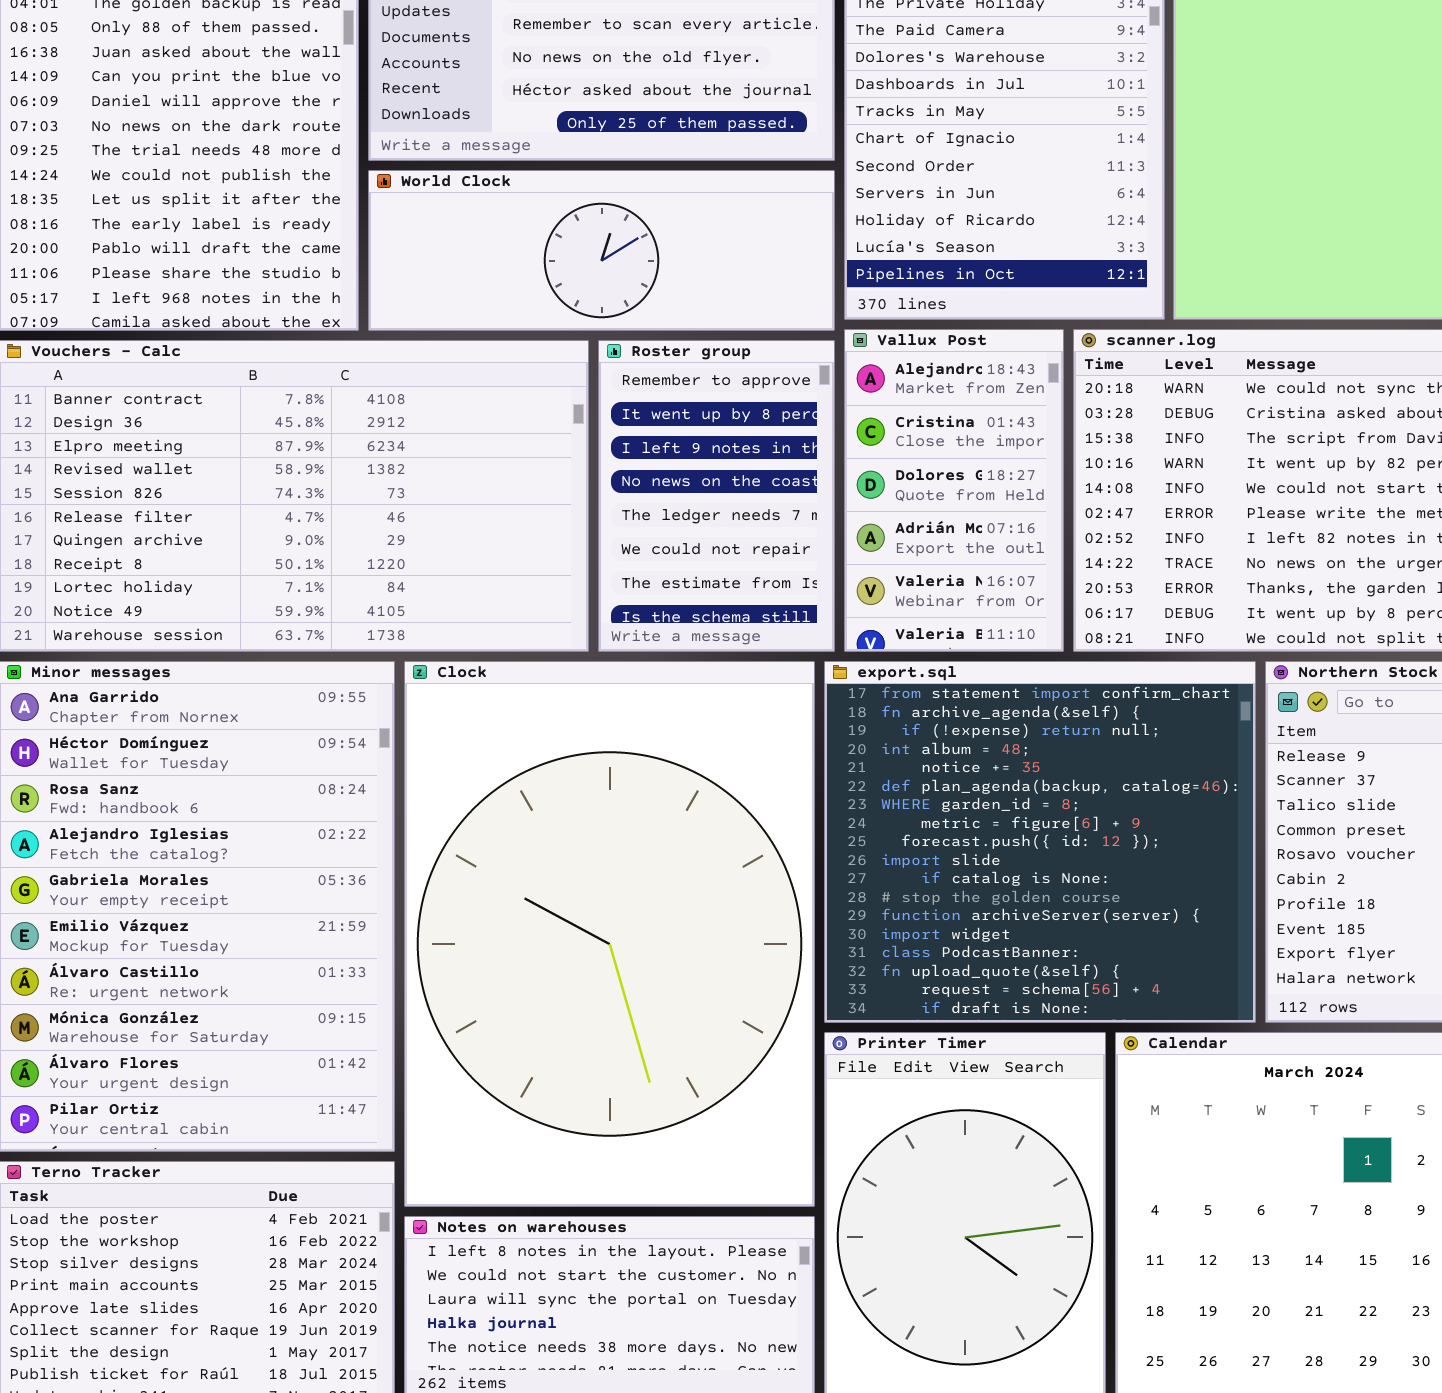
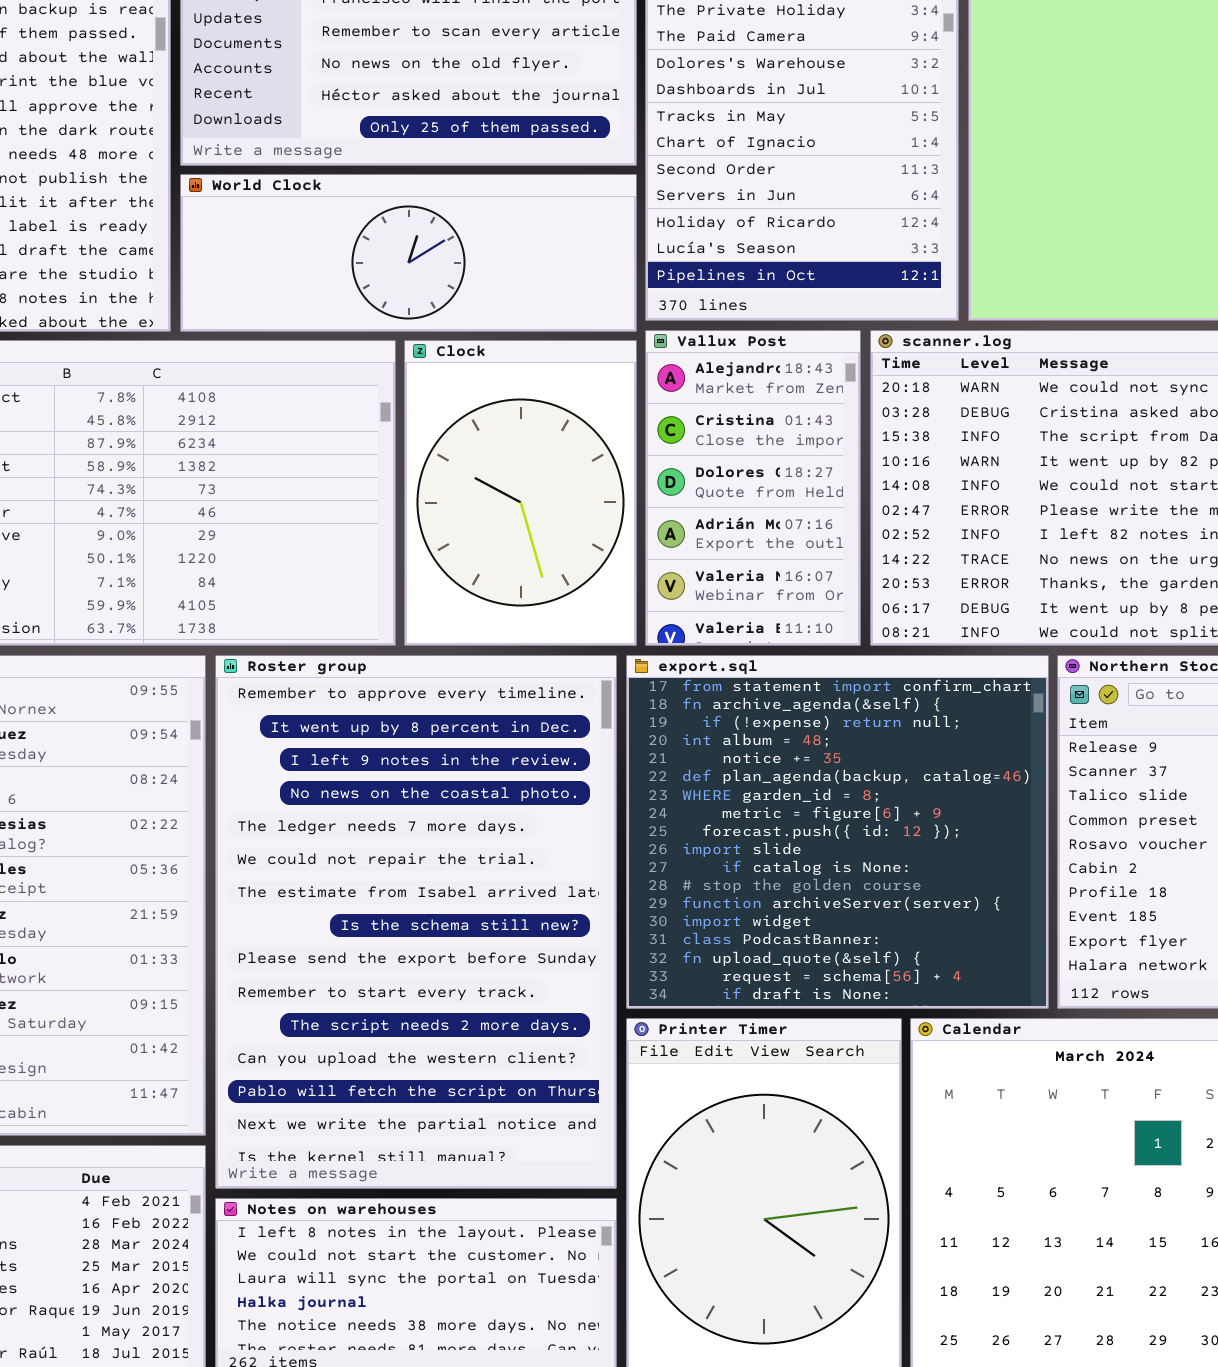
Roster group: [598,340,835,652] -> [215,655,617,1189], moved, resized
Clock: [404,661,815,1207] -> [404,340,637,646], moved, resized

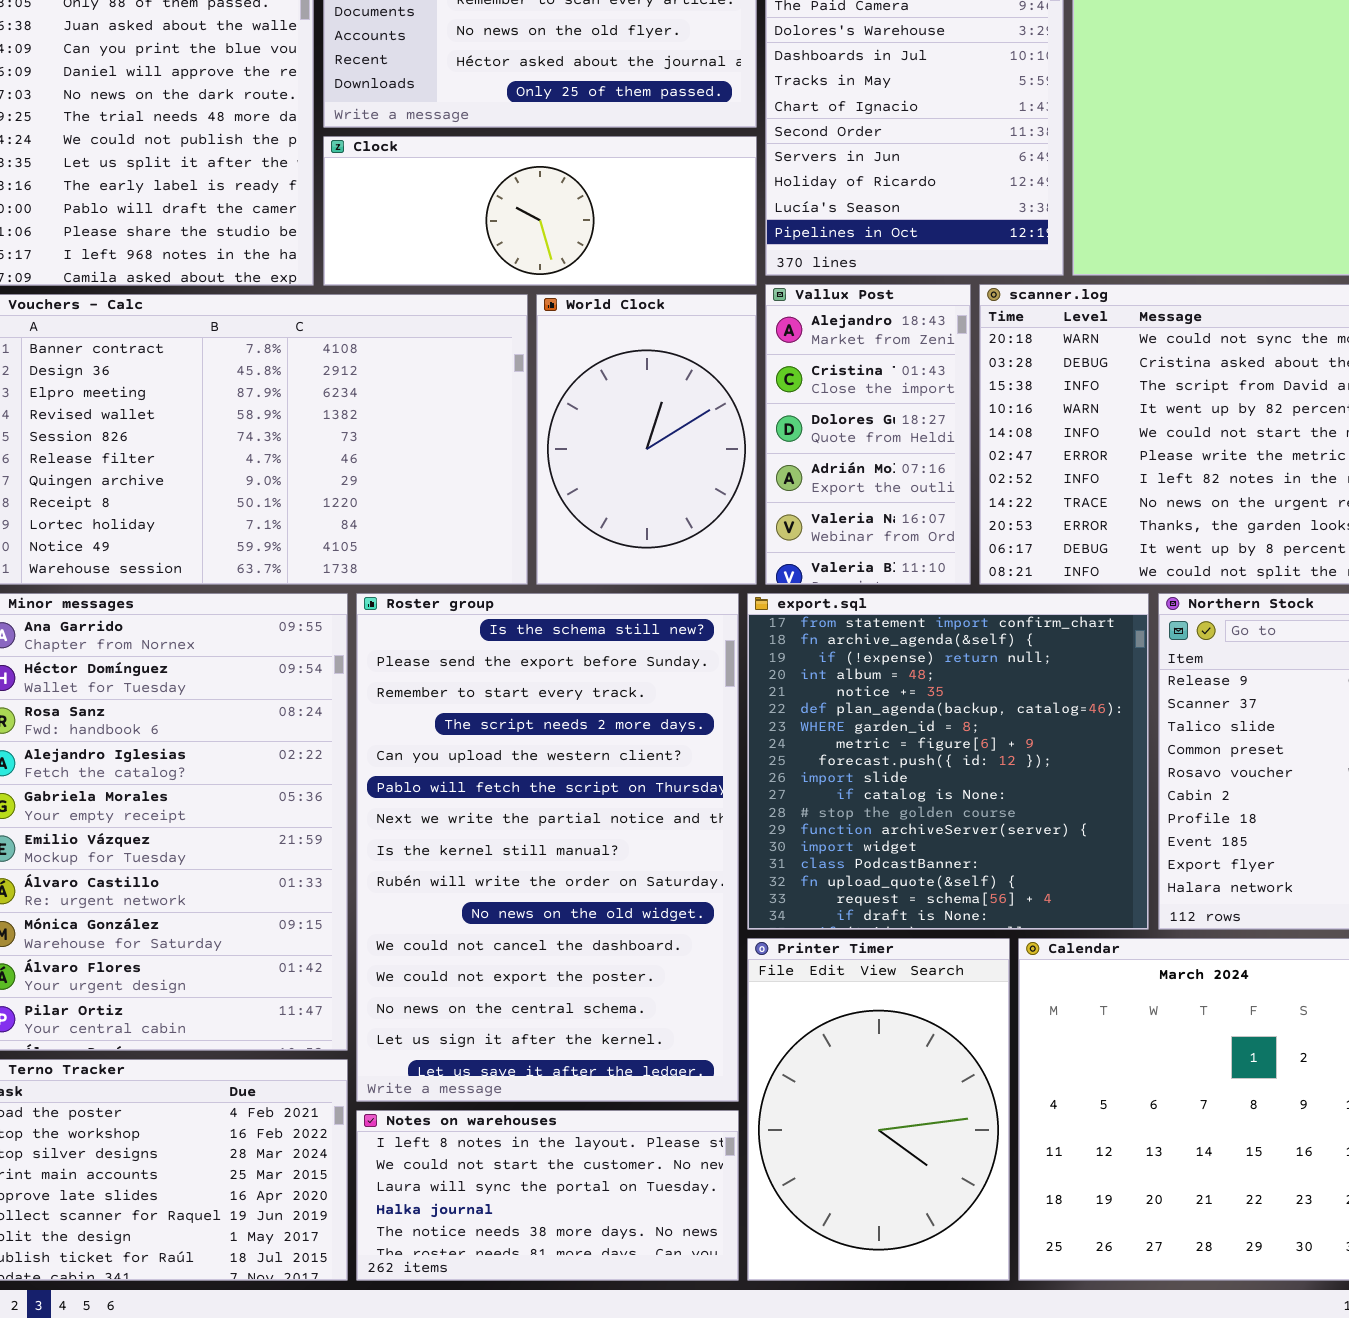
World Clock: [180,174,637,332] -> [536,294,757,585], moved, resized
Clock: [404,340,637,646] -> [323,136,757,286], moved, resized
Roster group: [215,655,617,1189] -> [356,593,739,1102], scrolled down 7 rows

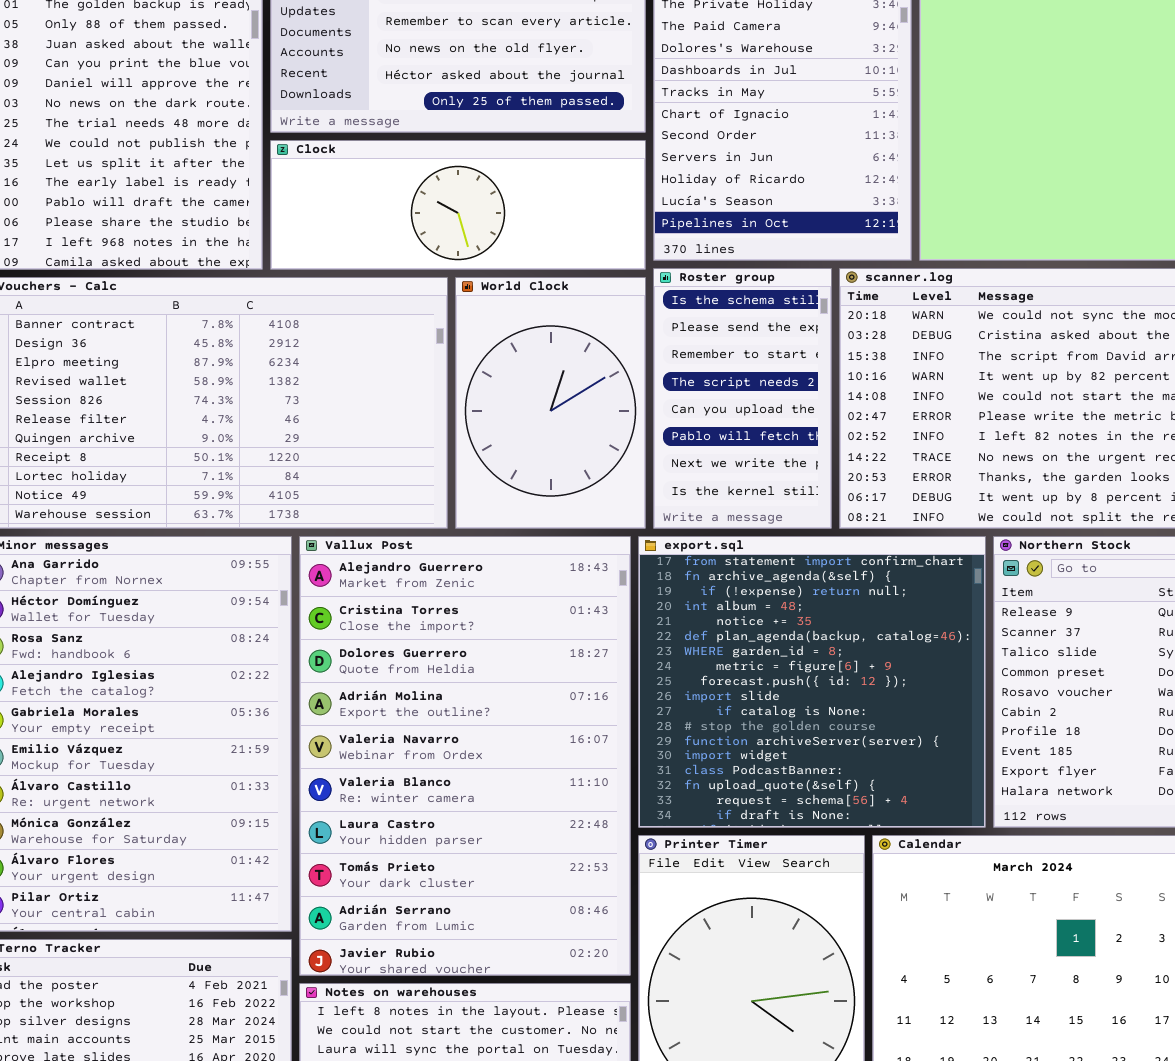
Vallux Post: [765,284,971,585] -> [299,536,631,976], moved, resized
Roster group: [356,593,739,1102] -> [653,268,832,529], moved, resized

